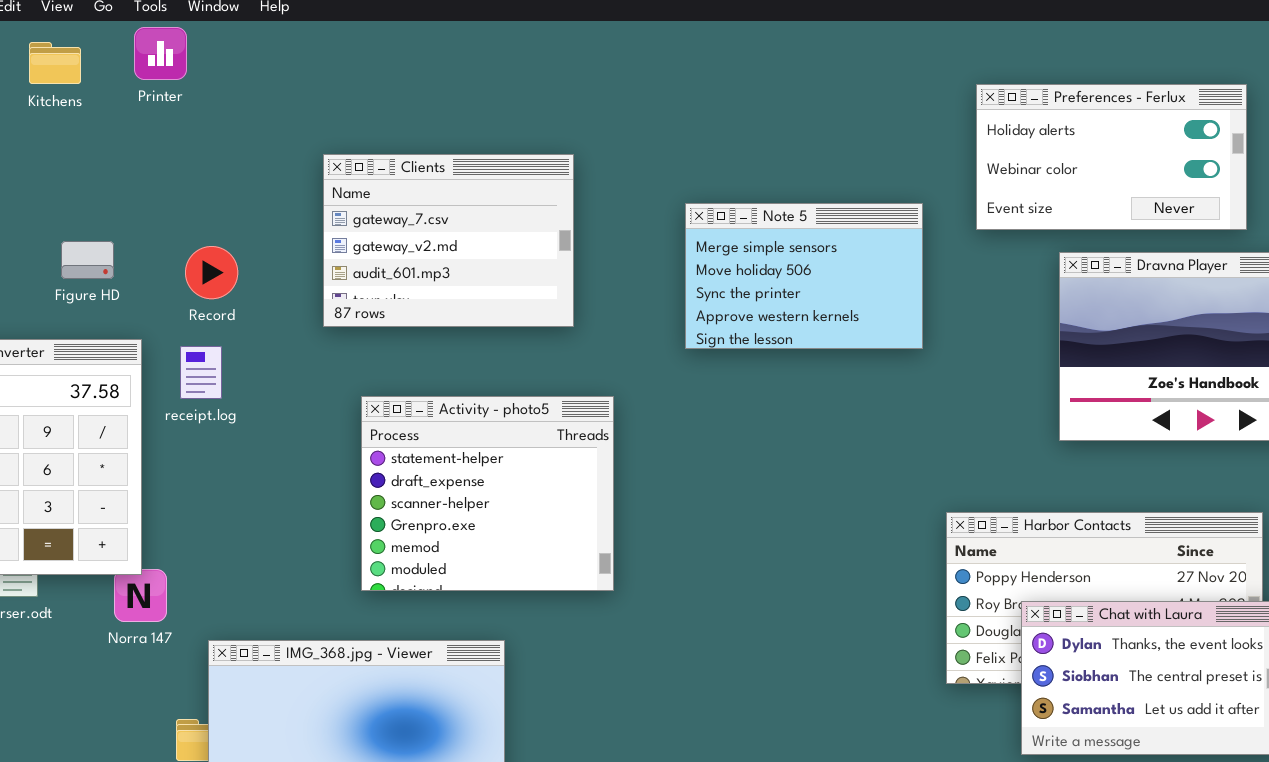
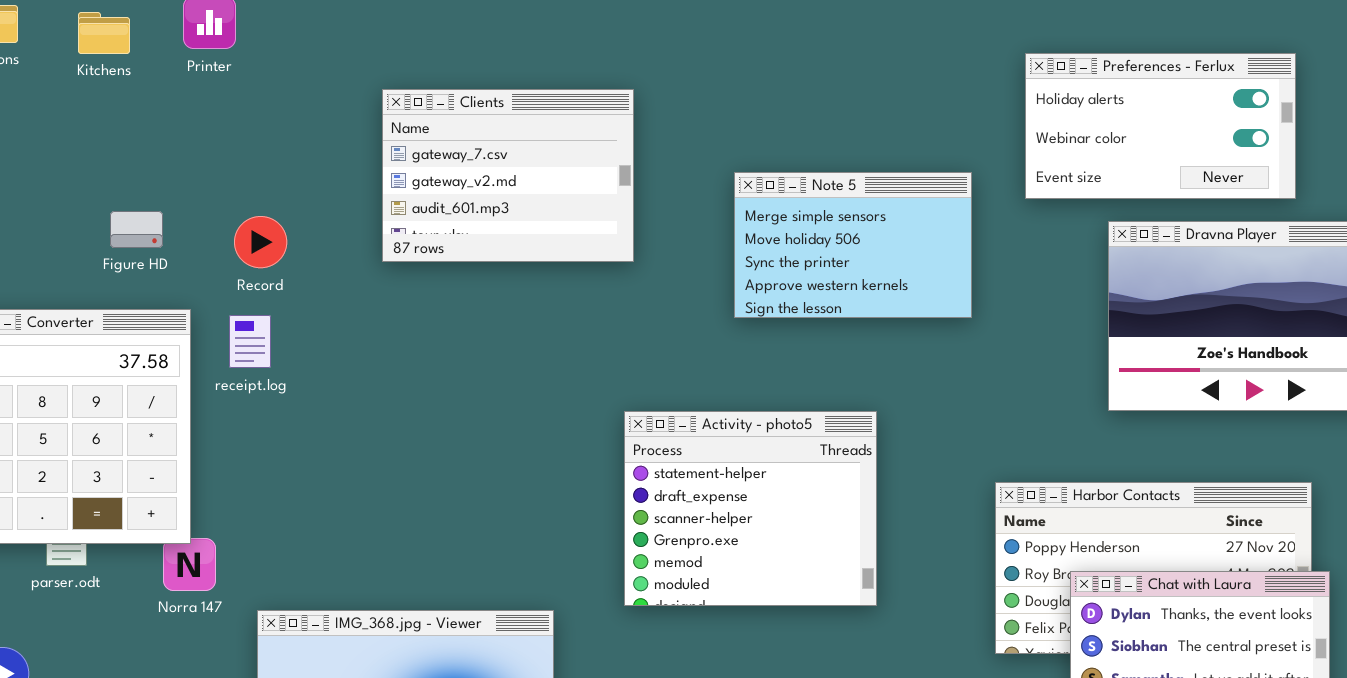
Clients: [323,154,574,327] -> [382,89,634,262], moved
Activity - photo5: [361,396,614,591] -> [624,411,877,606], moved

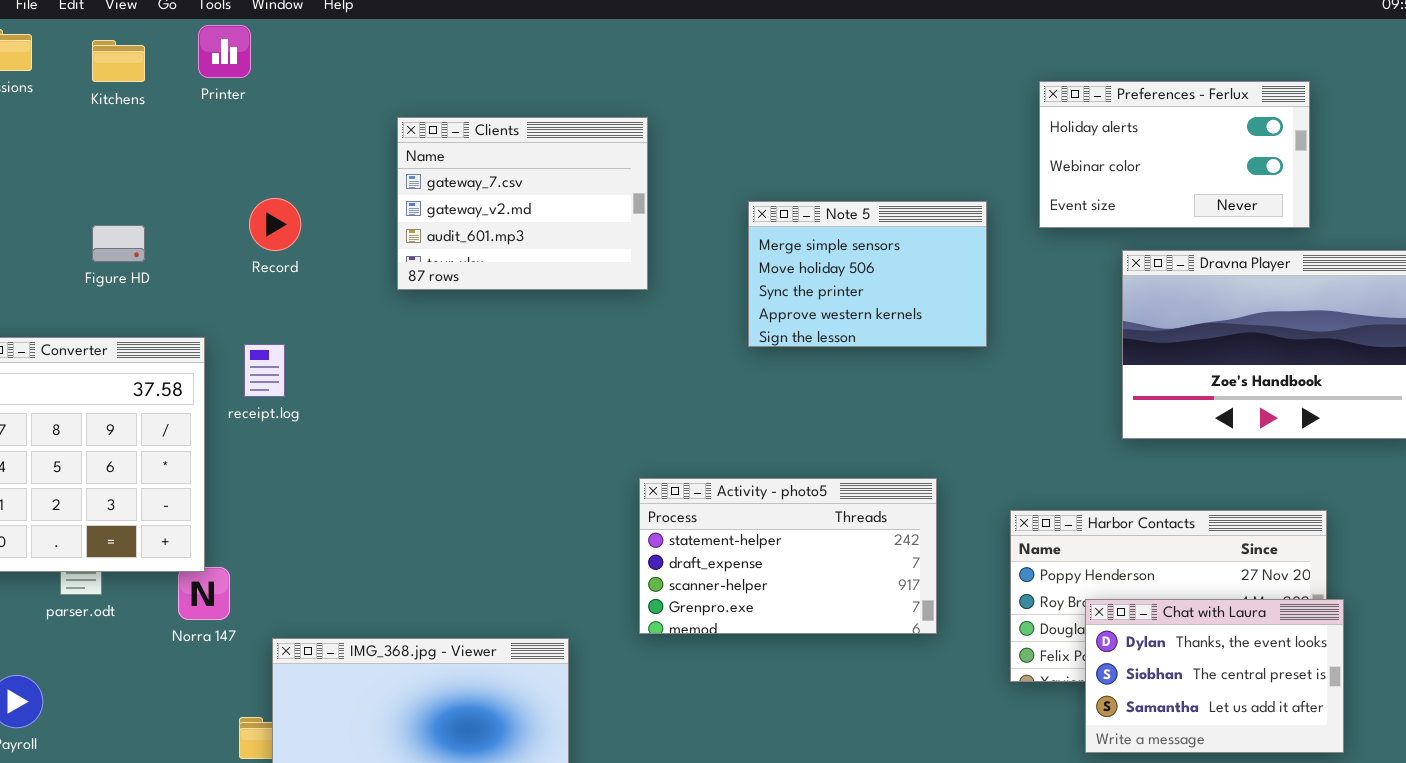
Figure HD: [110,211,163,248] -> [92,225,145,262], moved
Record: [234,216,287,268] -> [249,198,301,251], moved
Activity - photo5: [624,411,877,606] -> [639,478,937,634], resized

